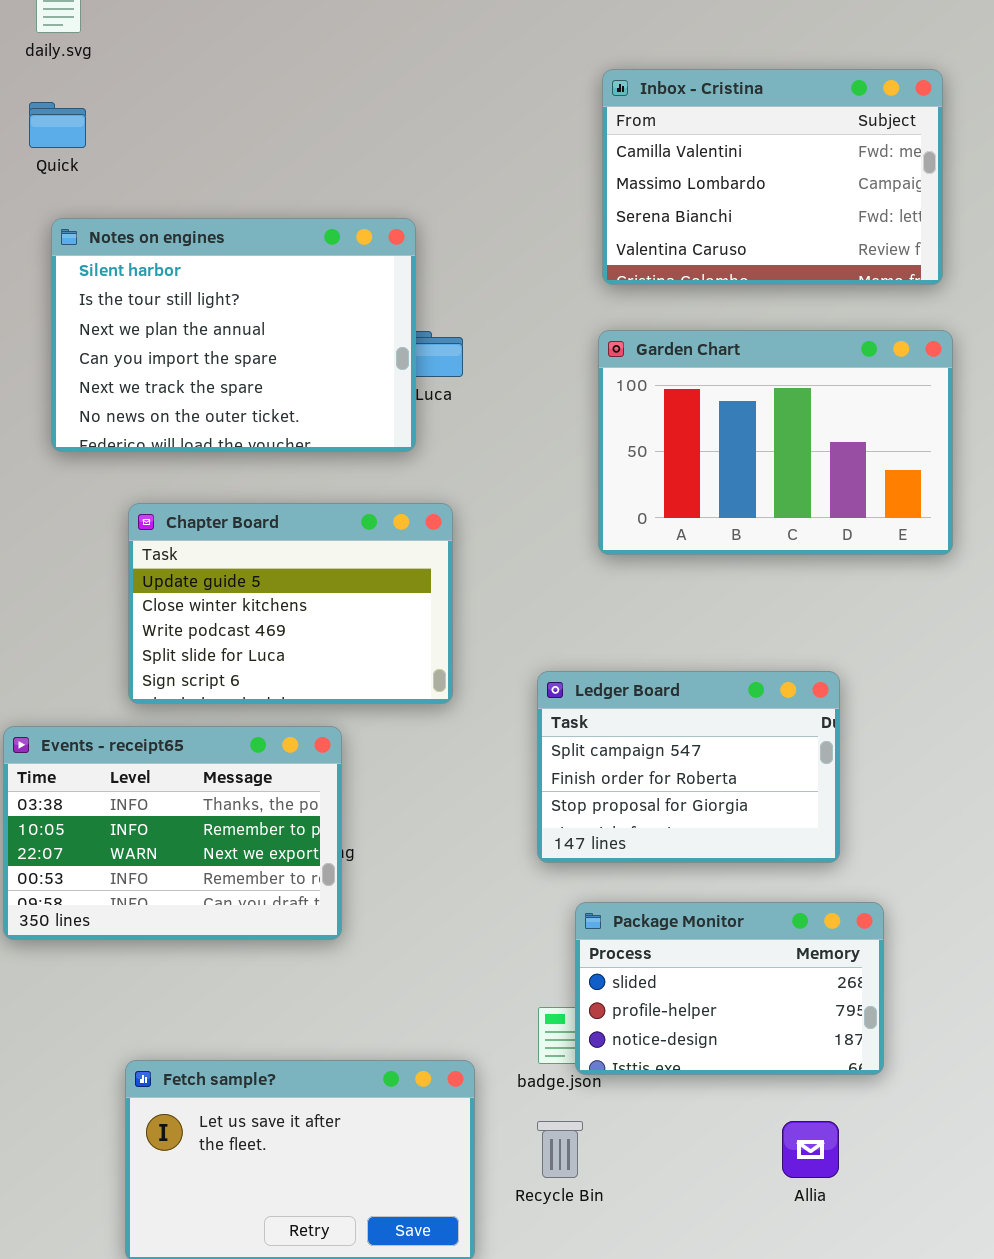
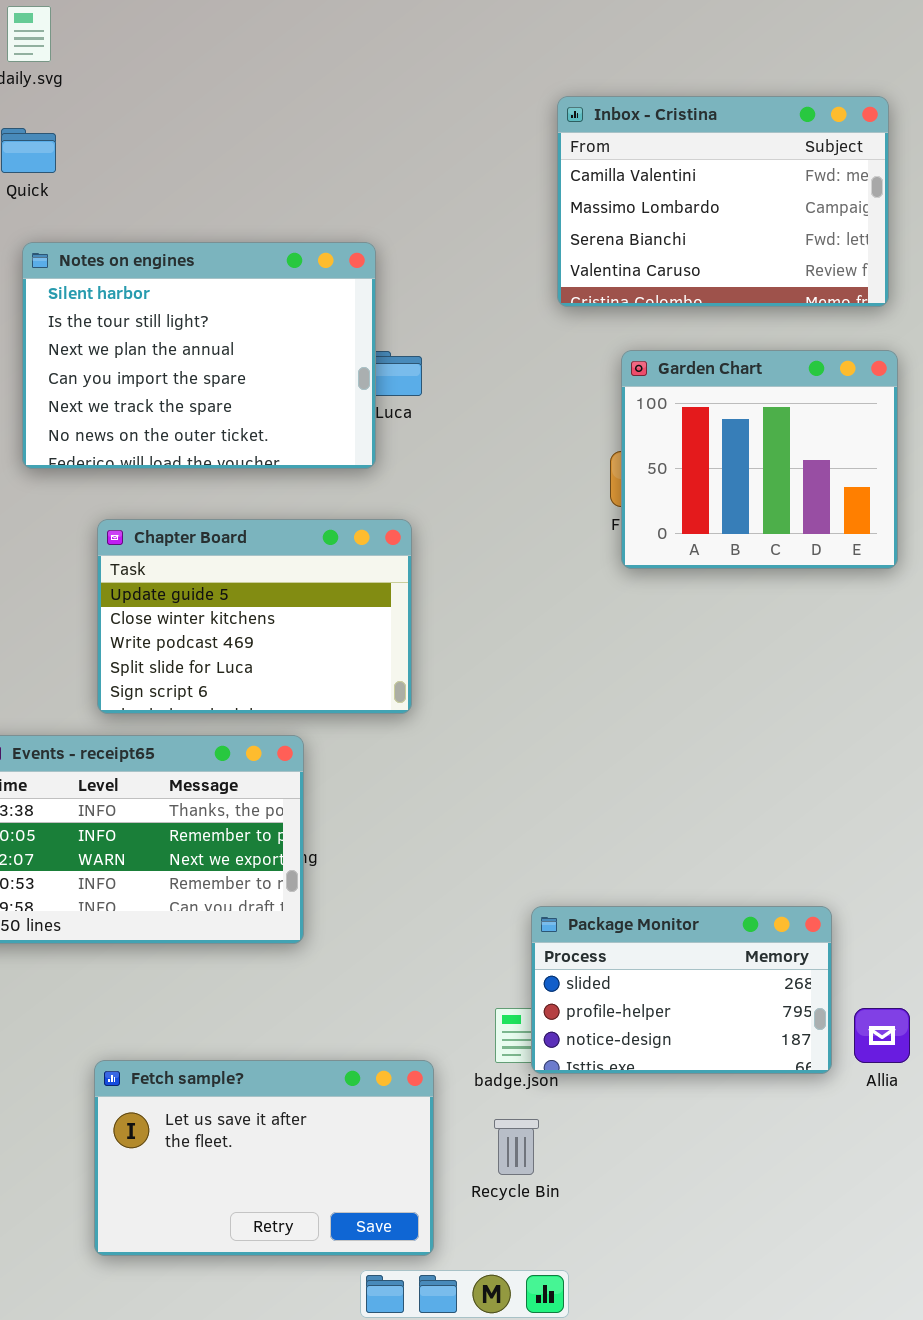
Garden Chart: [598,330,953,555] -> [621,350,898,569], resized
Ledger Board: [537,671,840,863] -> none, closed
Allia: [782,1121,839,1178] -> [854,1008,910,1063], moved

